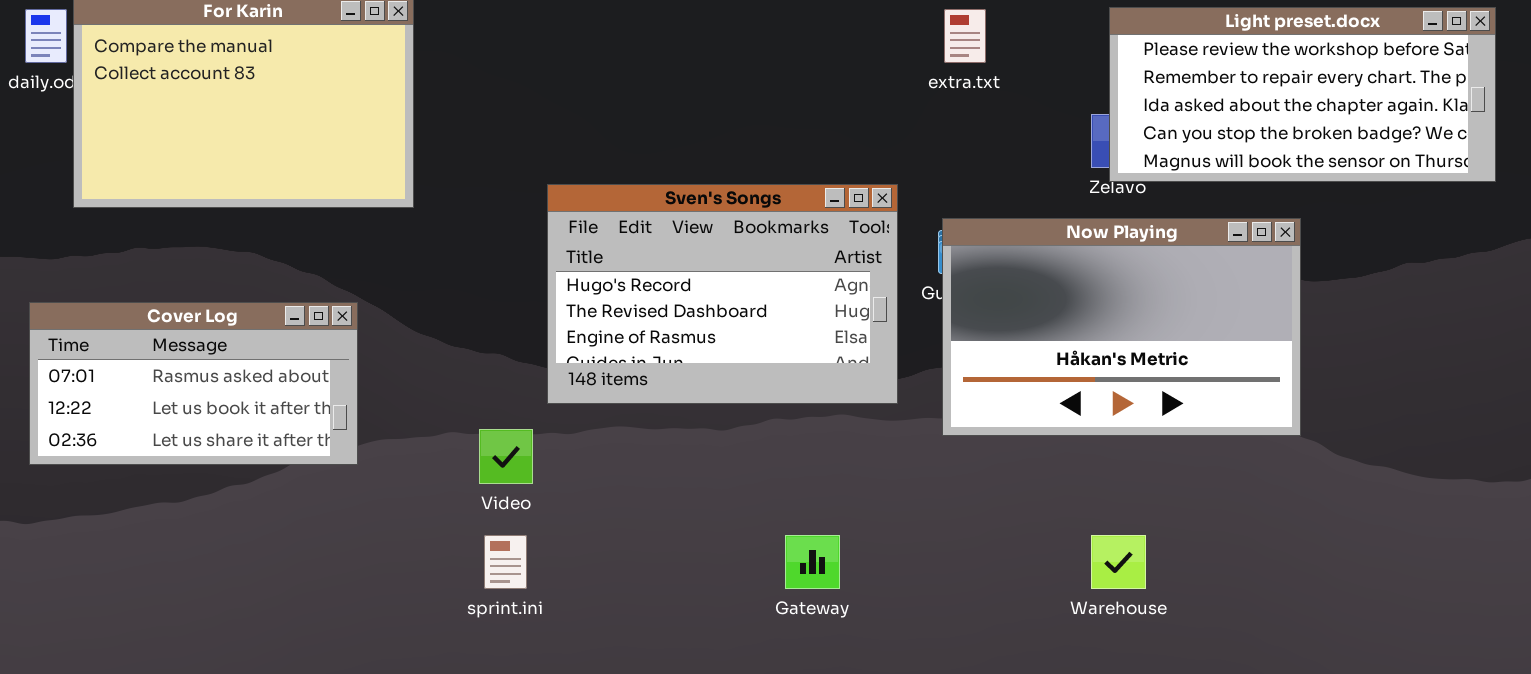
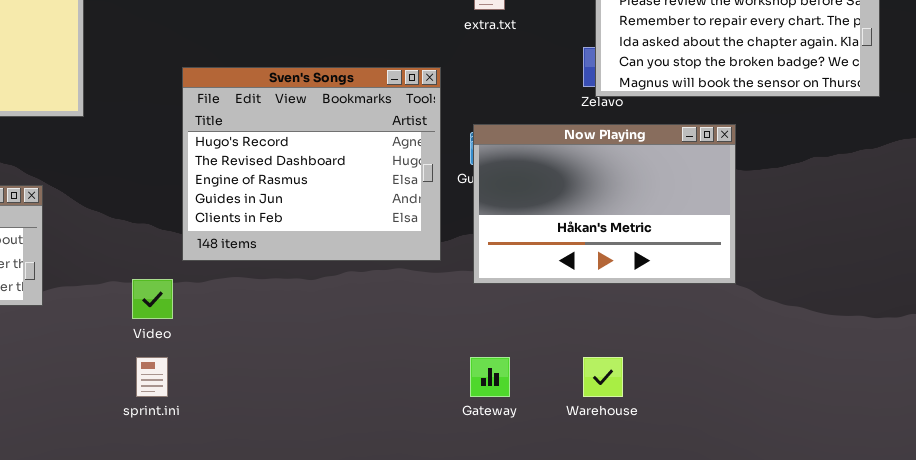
Sven's Songs: [547,184,898,404] -> [182,67,441,261], resized
Gateway: [785,535,840,589] -> [470,357,510,397], moved

